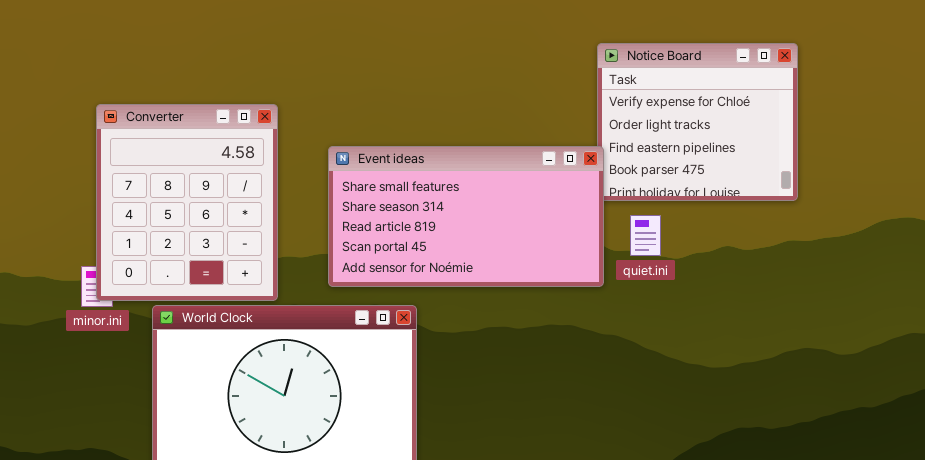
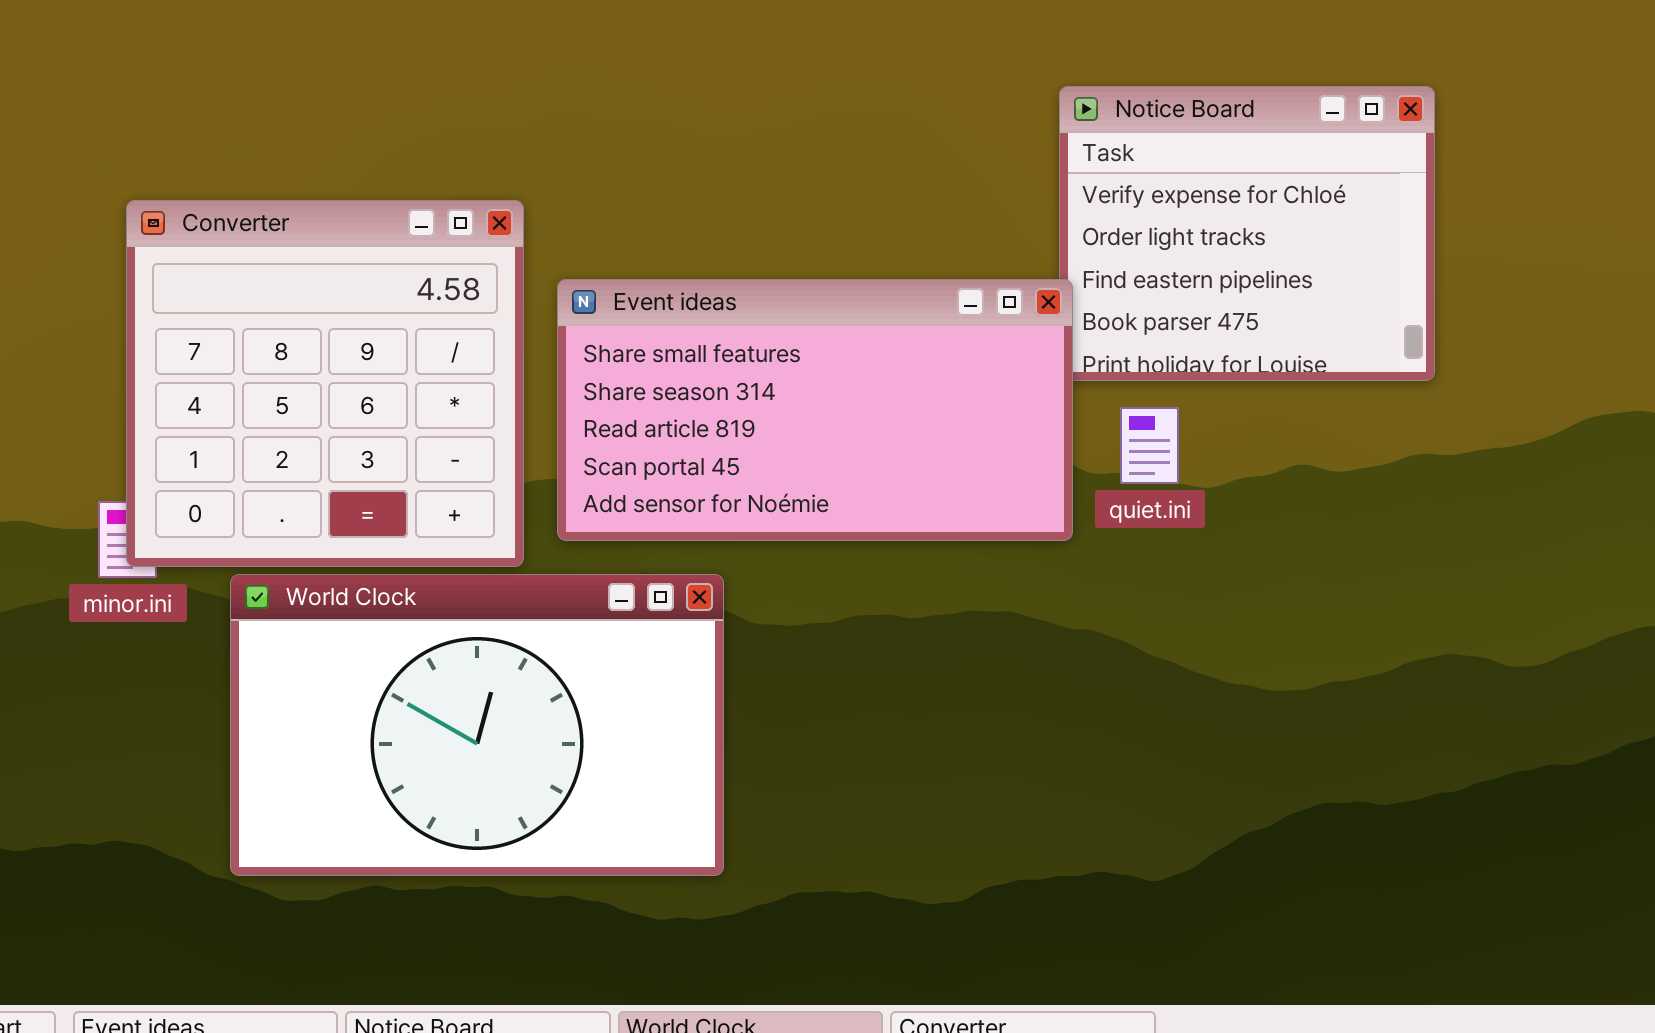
Converter: [96,104,278,301] -> [126,200,524,567], resized

